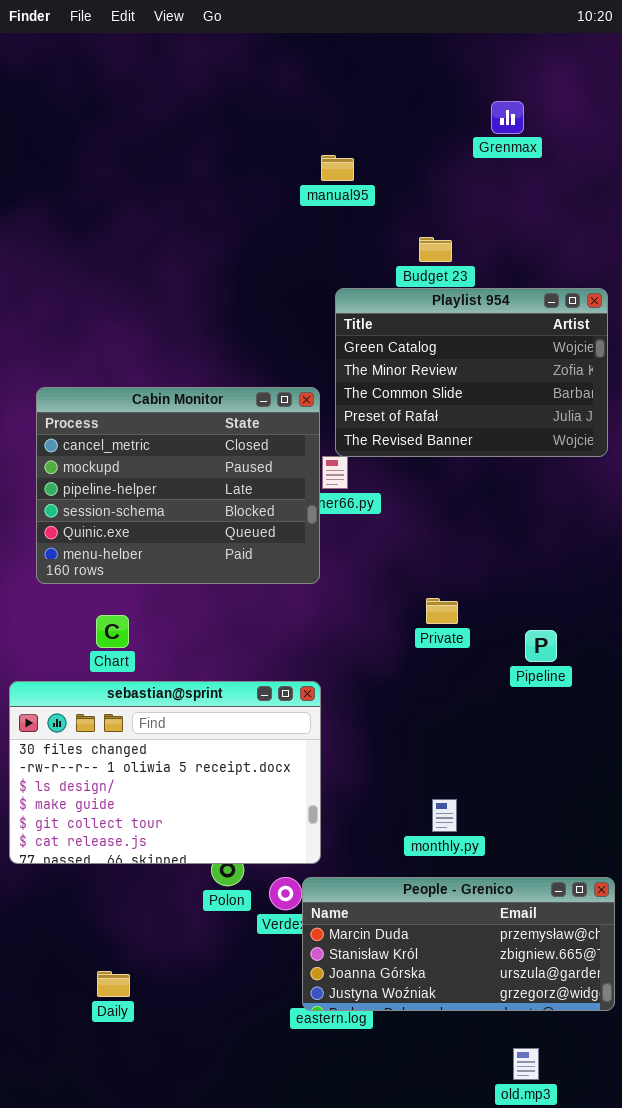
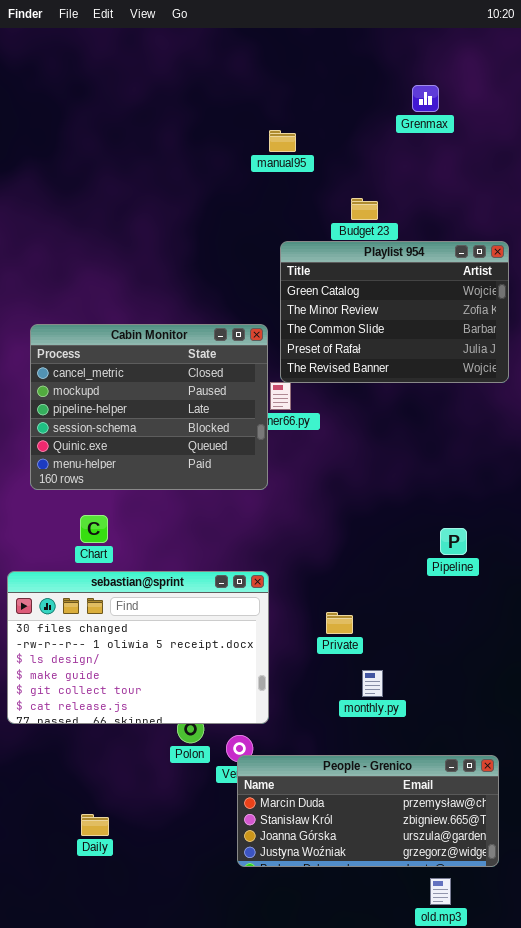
Private: [426,598,458,624] -> [326,612,353,634], moved
People - Grenico: [302,877,615,1011] -> [237,755,499,867], moved

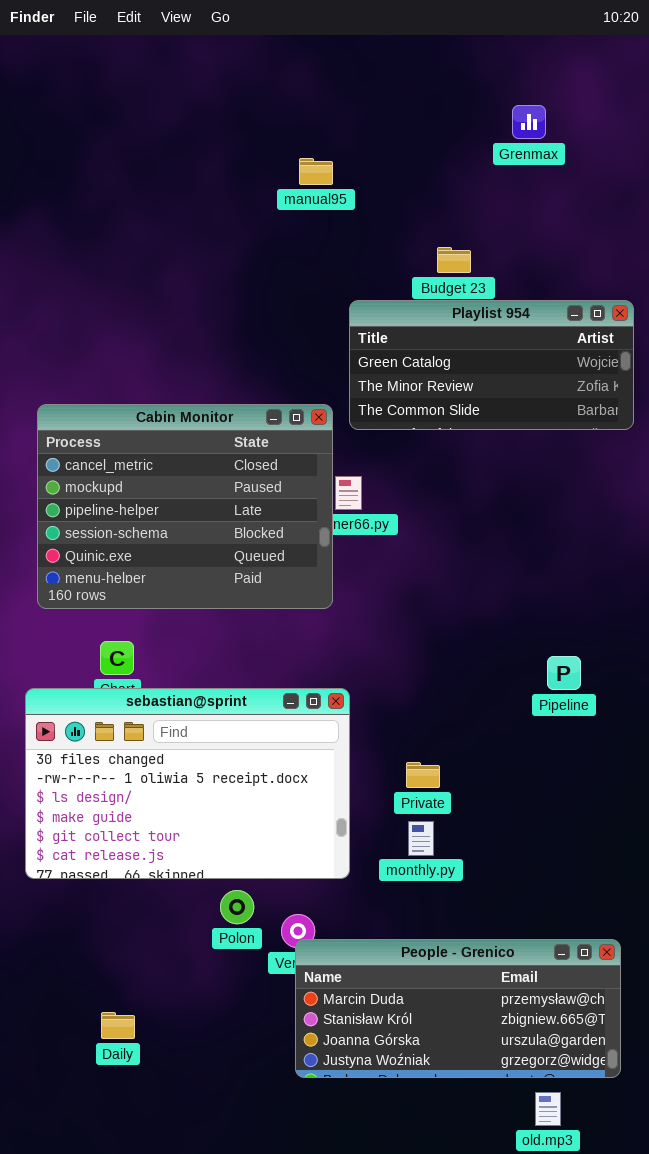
manual95: [269,130,296,152] -> [299,158,333,185], moved
Playlist 954: [280,241,509,383] -> [349,300,634,430], resized
sebastian@sprint: [7,571,269,724] -> [25,688,350,879], moved
monthly.py: [362,670,383,697] -> [408,821,434,856], moved

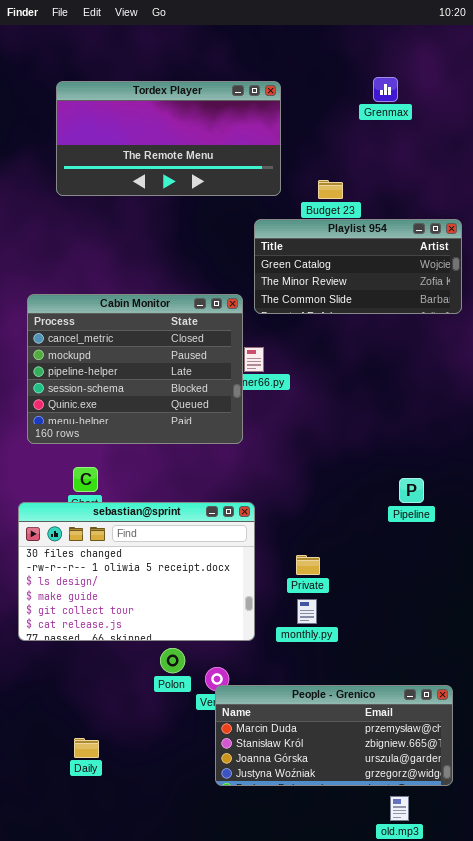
Tordex Player: none -> [56,81,281,196], opened

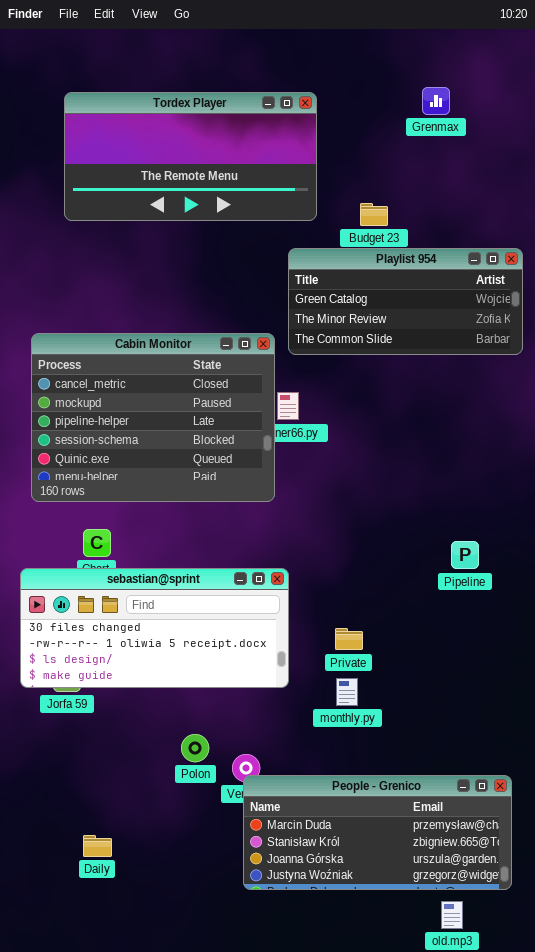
sebastian@sprint: [18,502,255,641] -> [20,568,289,688], resized

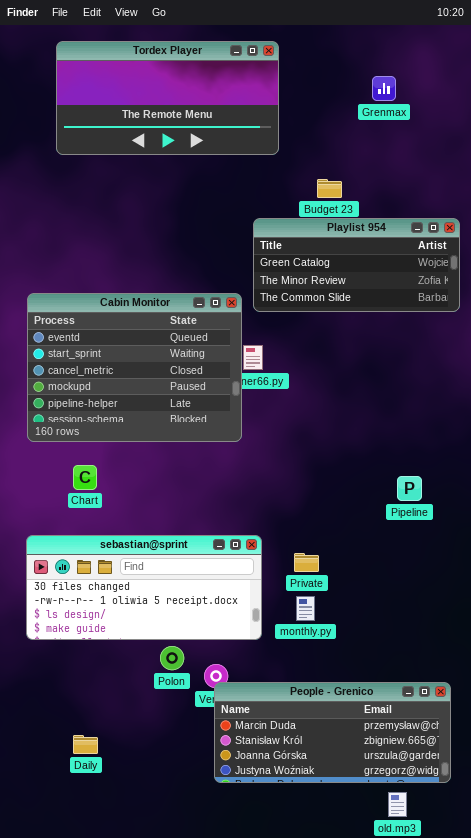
Tordex Player: [64,92,317,221] -> [56,41,279,155], moved
Cabin Monitor: [31,333,275,502] -> [27,293,242,442], scrolled up 2 rows
sebastian@sprint: [20,568,289,688] -> [26,535,262,640], moved

